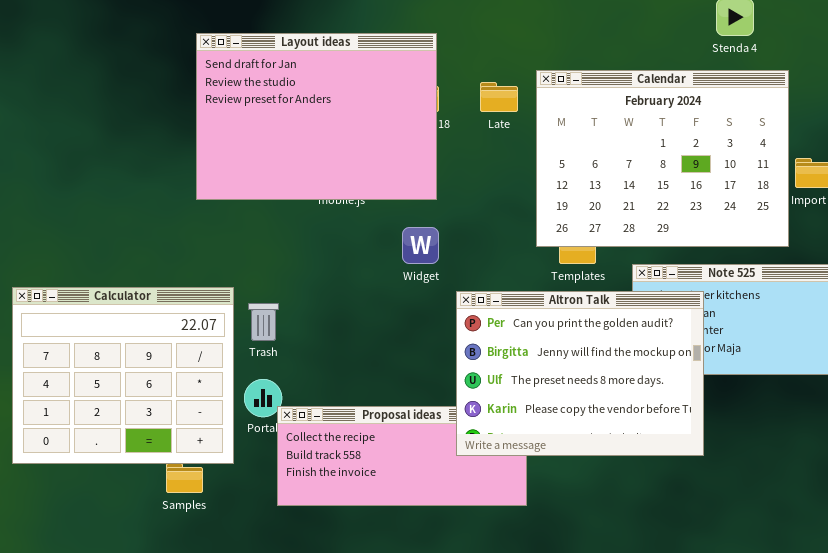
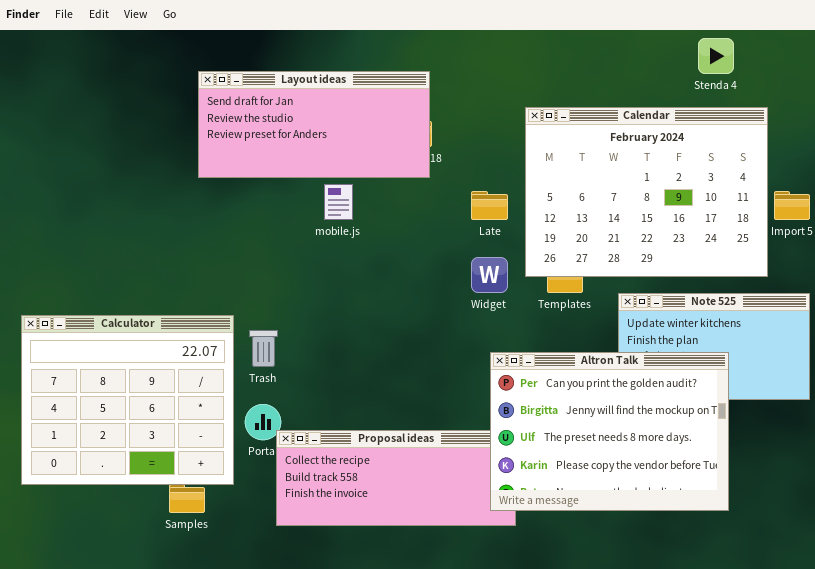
Layout ideas: [196,33,437,200] -> [198,71,430,178], resized
Late: [480,82,518,112] -> [471,191,508,220], moved
Widget: [402,227,439,264] -> [471,257,508,293], moved
Altron Talk: [456,291,704,456] -> [490,352,729,511], moved

